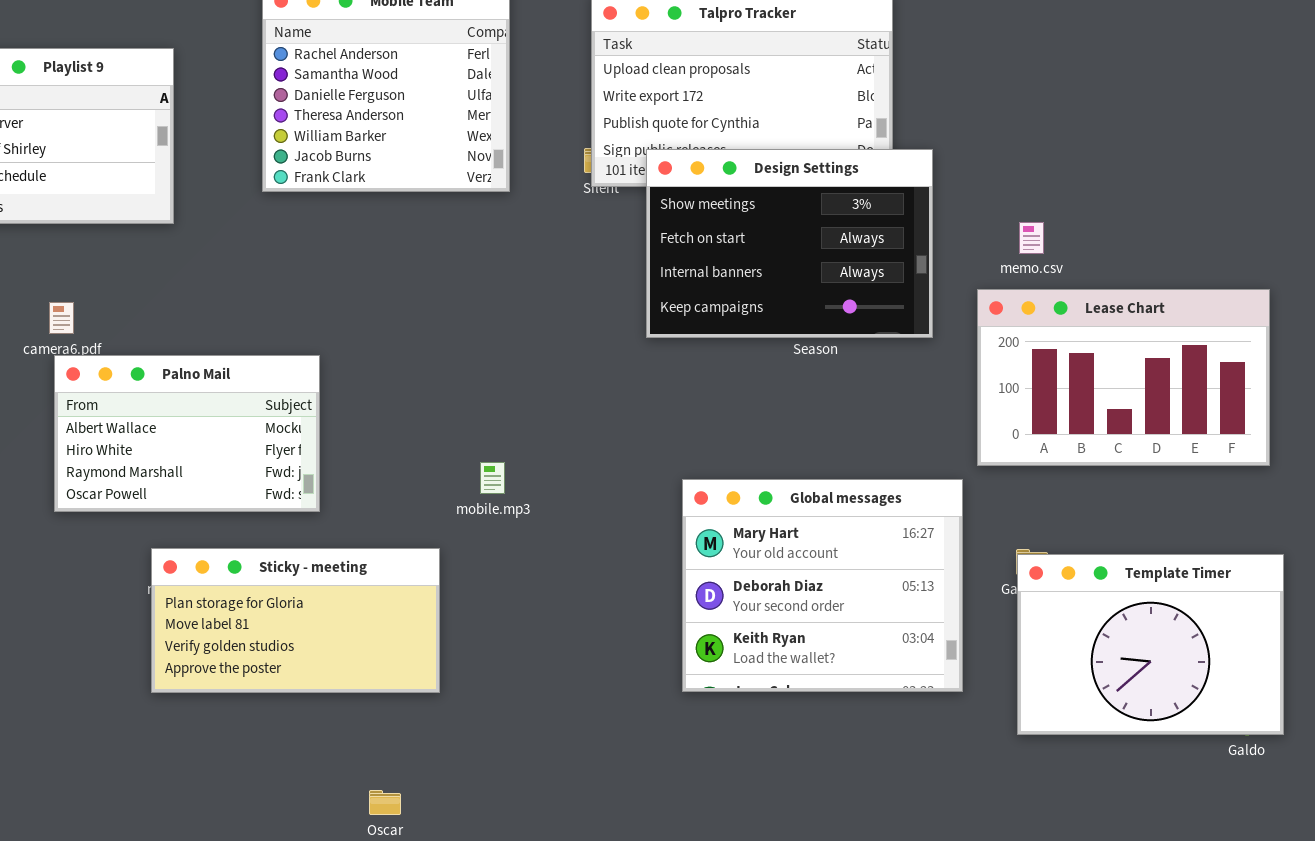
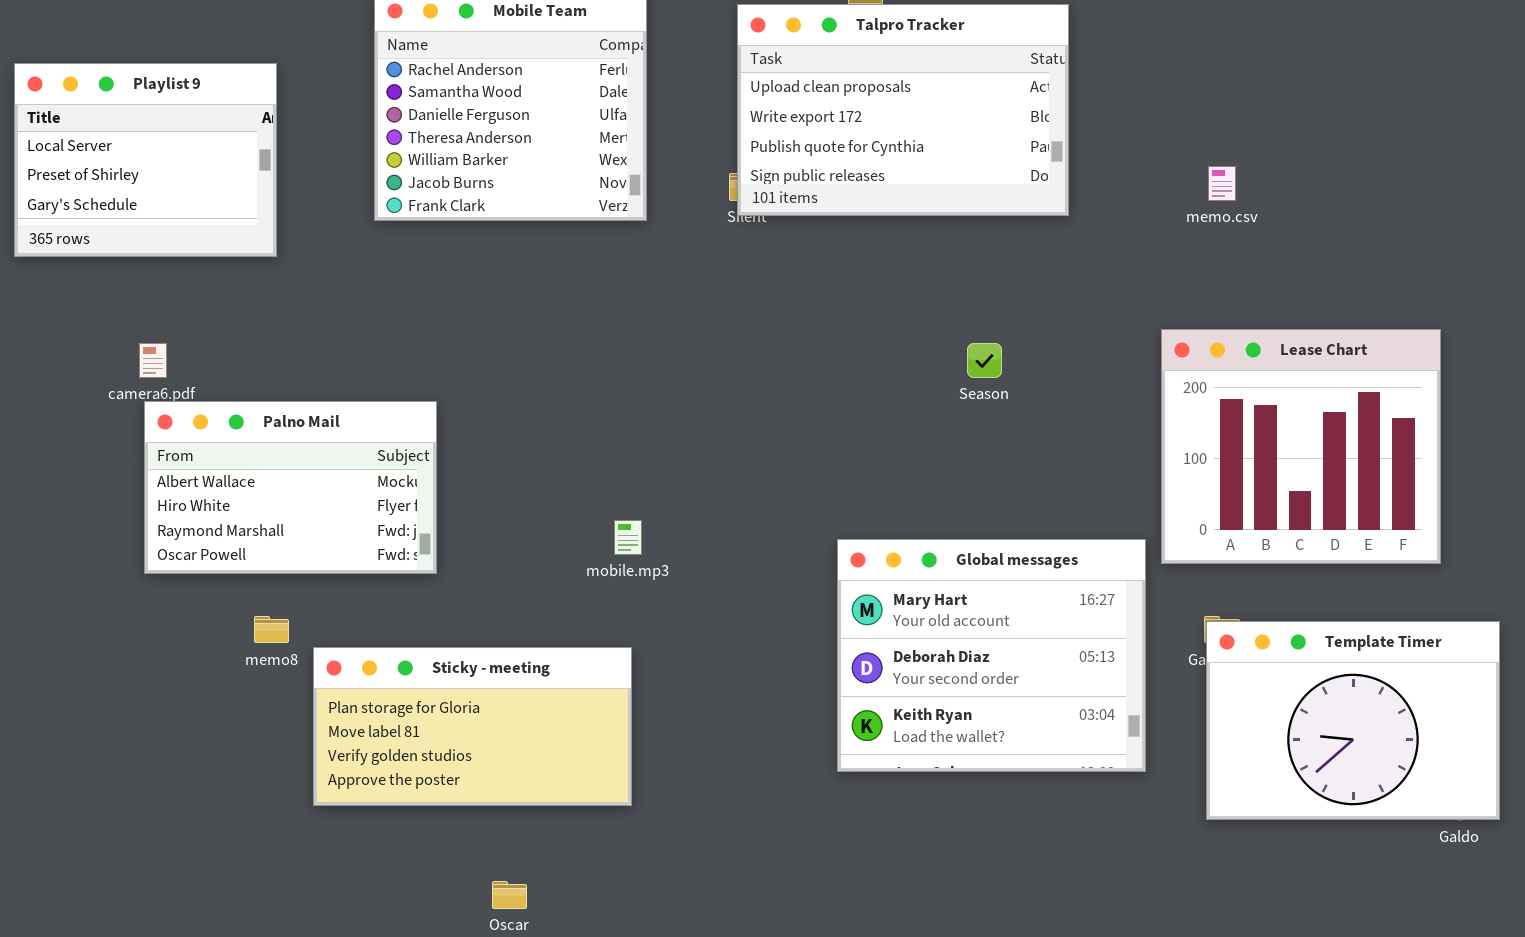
Design Settings: [646,149,933,338] -> none, closed
memo.csv: [1019,222,1044,254] -> [1208,166,1236,201], moved
Lease Chart: [977,289,1270,466] -> [1161,329,1441,564], resized
Sticky - meeting: [151,548,440,693] -> [313,647,632,806], moved

